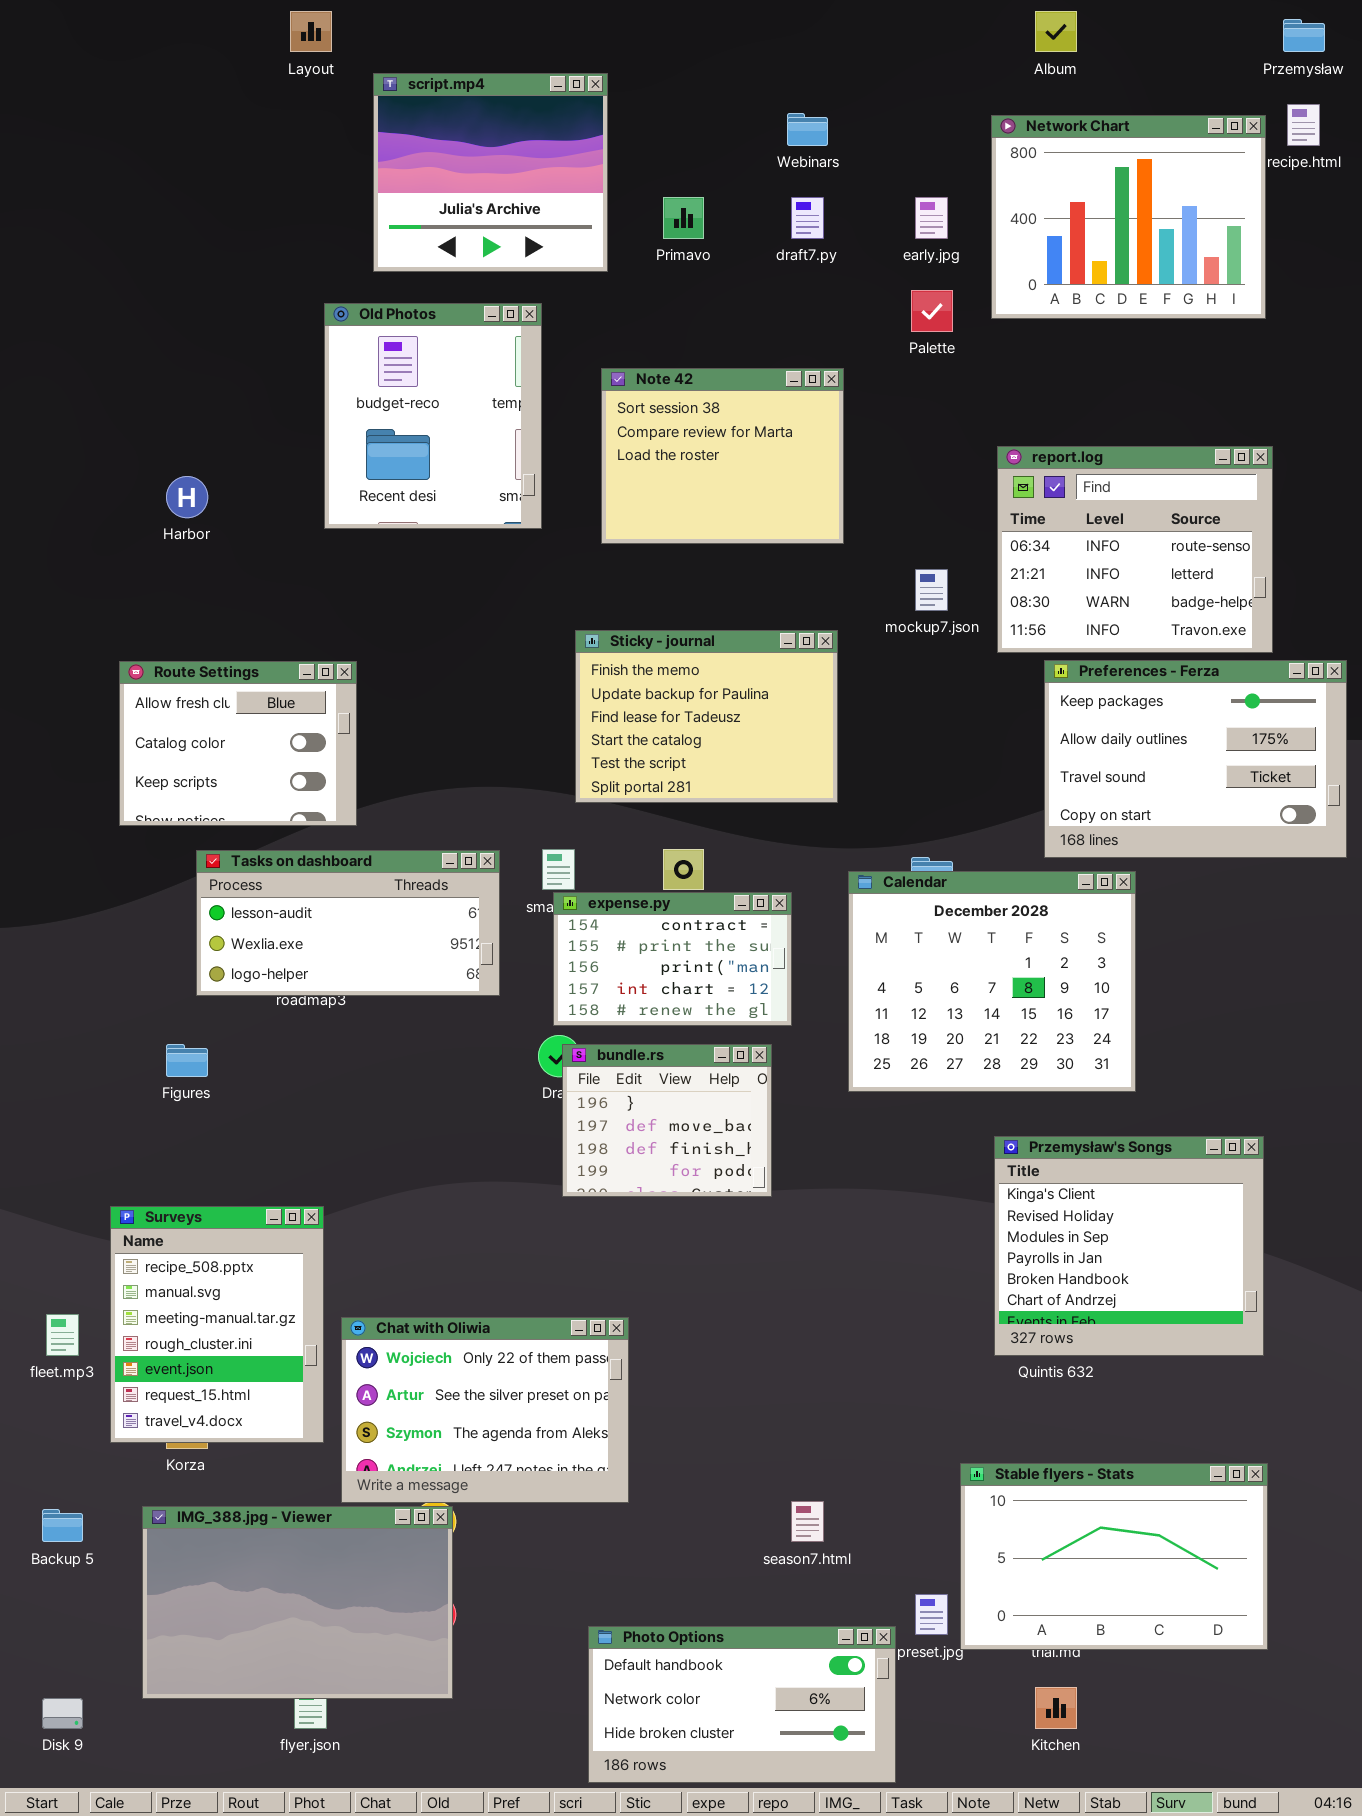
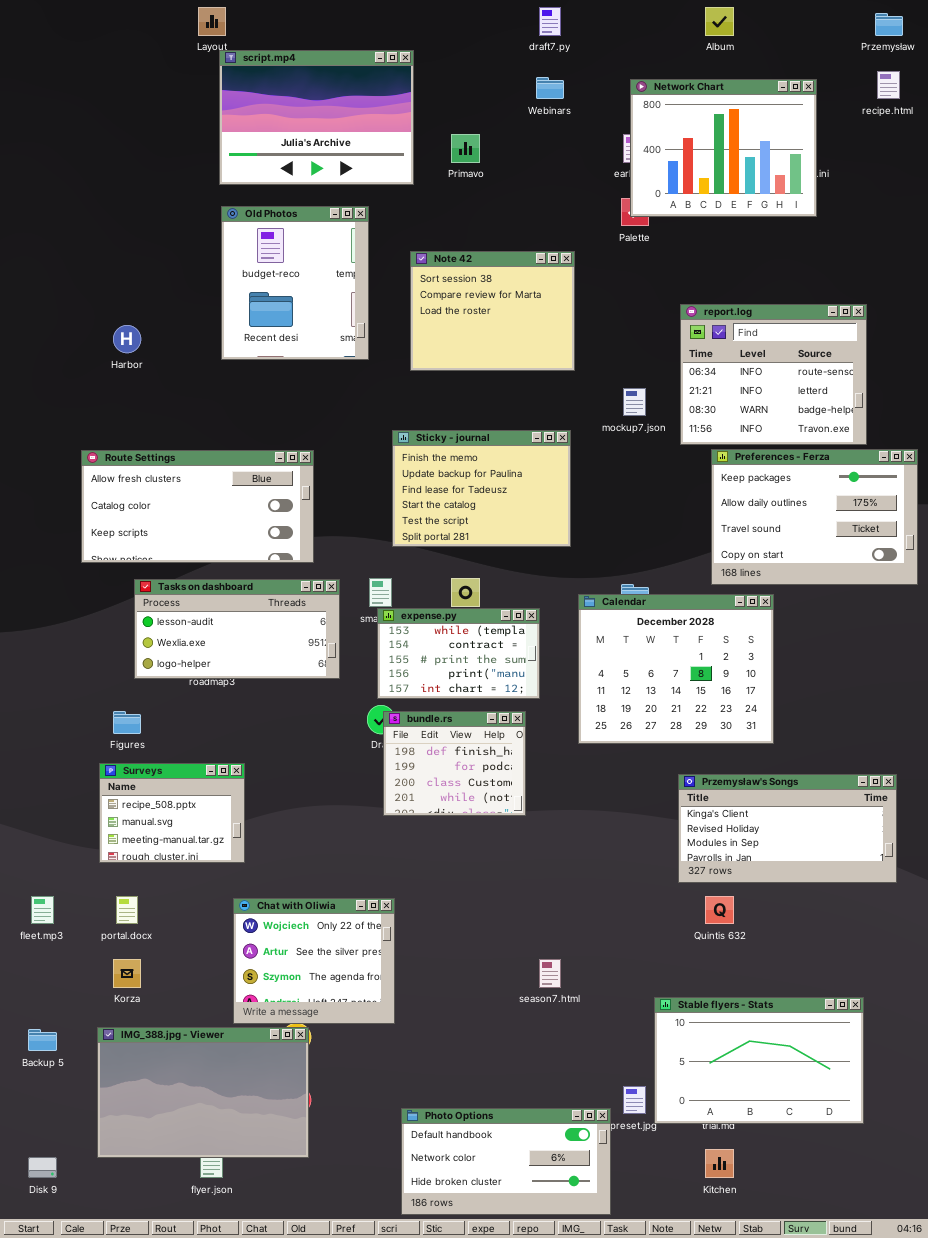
script.mp4: [373,73,608,272] -> [219,50,414,185], resized
Network Chart: [991,115,1266,319] -> [630,79,817,217], moved
draft7.py: [791,197,824,239] -> [539,7,561,36], moved
Route Settings: [119,661,357,826] -> [81,450,314,563], resized
expense.py: [553,892,792,1026] -> [377,608,540,699], scrolled up 1 row
bundle.rs: [562,1044,772,1197] -> [383,711,526,816], scrolled down 2 rows
Przemysław's Songs: [994,1136,1264,1356] -> [678,774,897,883], resized
Surveys: [110,1206,324,1443] -> [99,763,245,863], moved, resized
Chat with Oliwia: [341,1317,629,1503] -> [233,898,395,1024], resized
season7.html: [791,1501,824,1542] -> [539,959,561,988], moved

